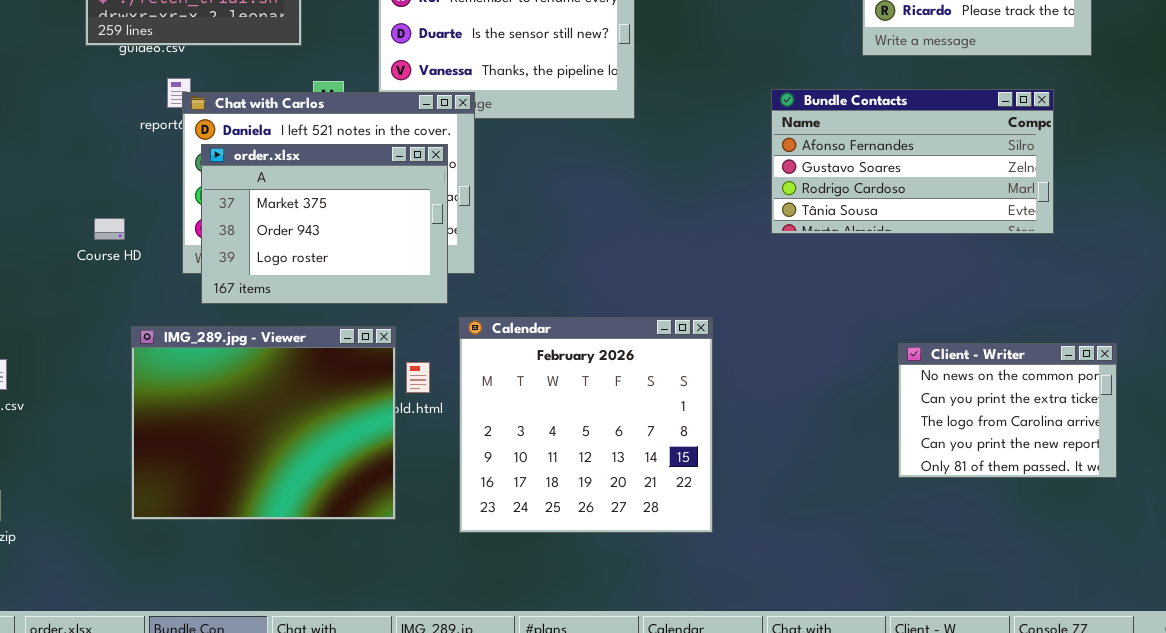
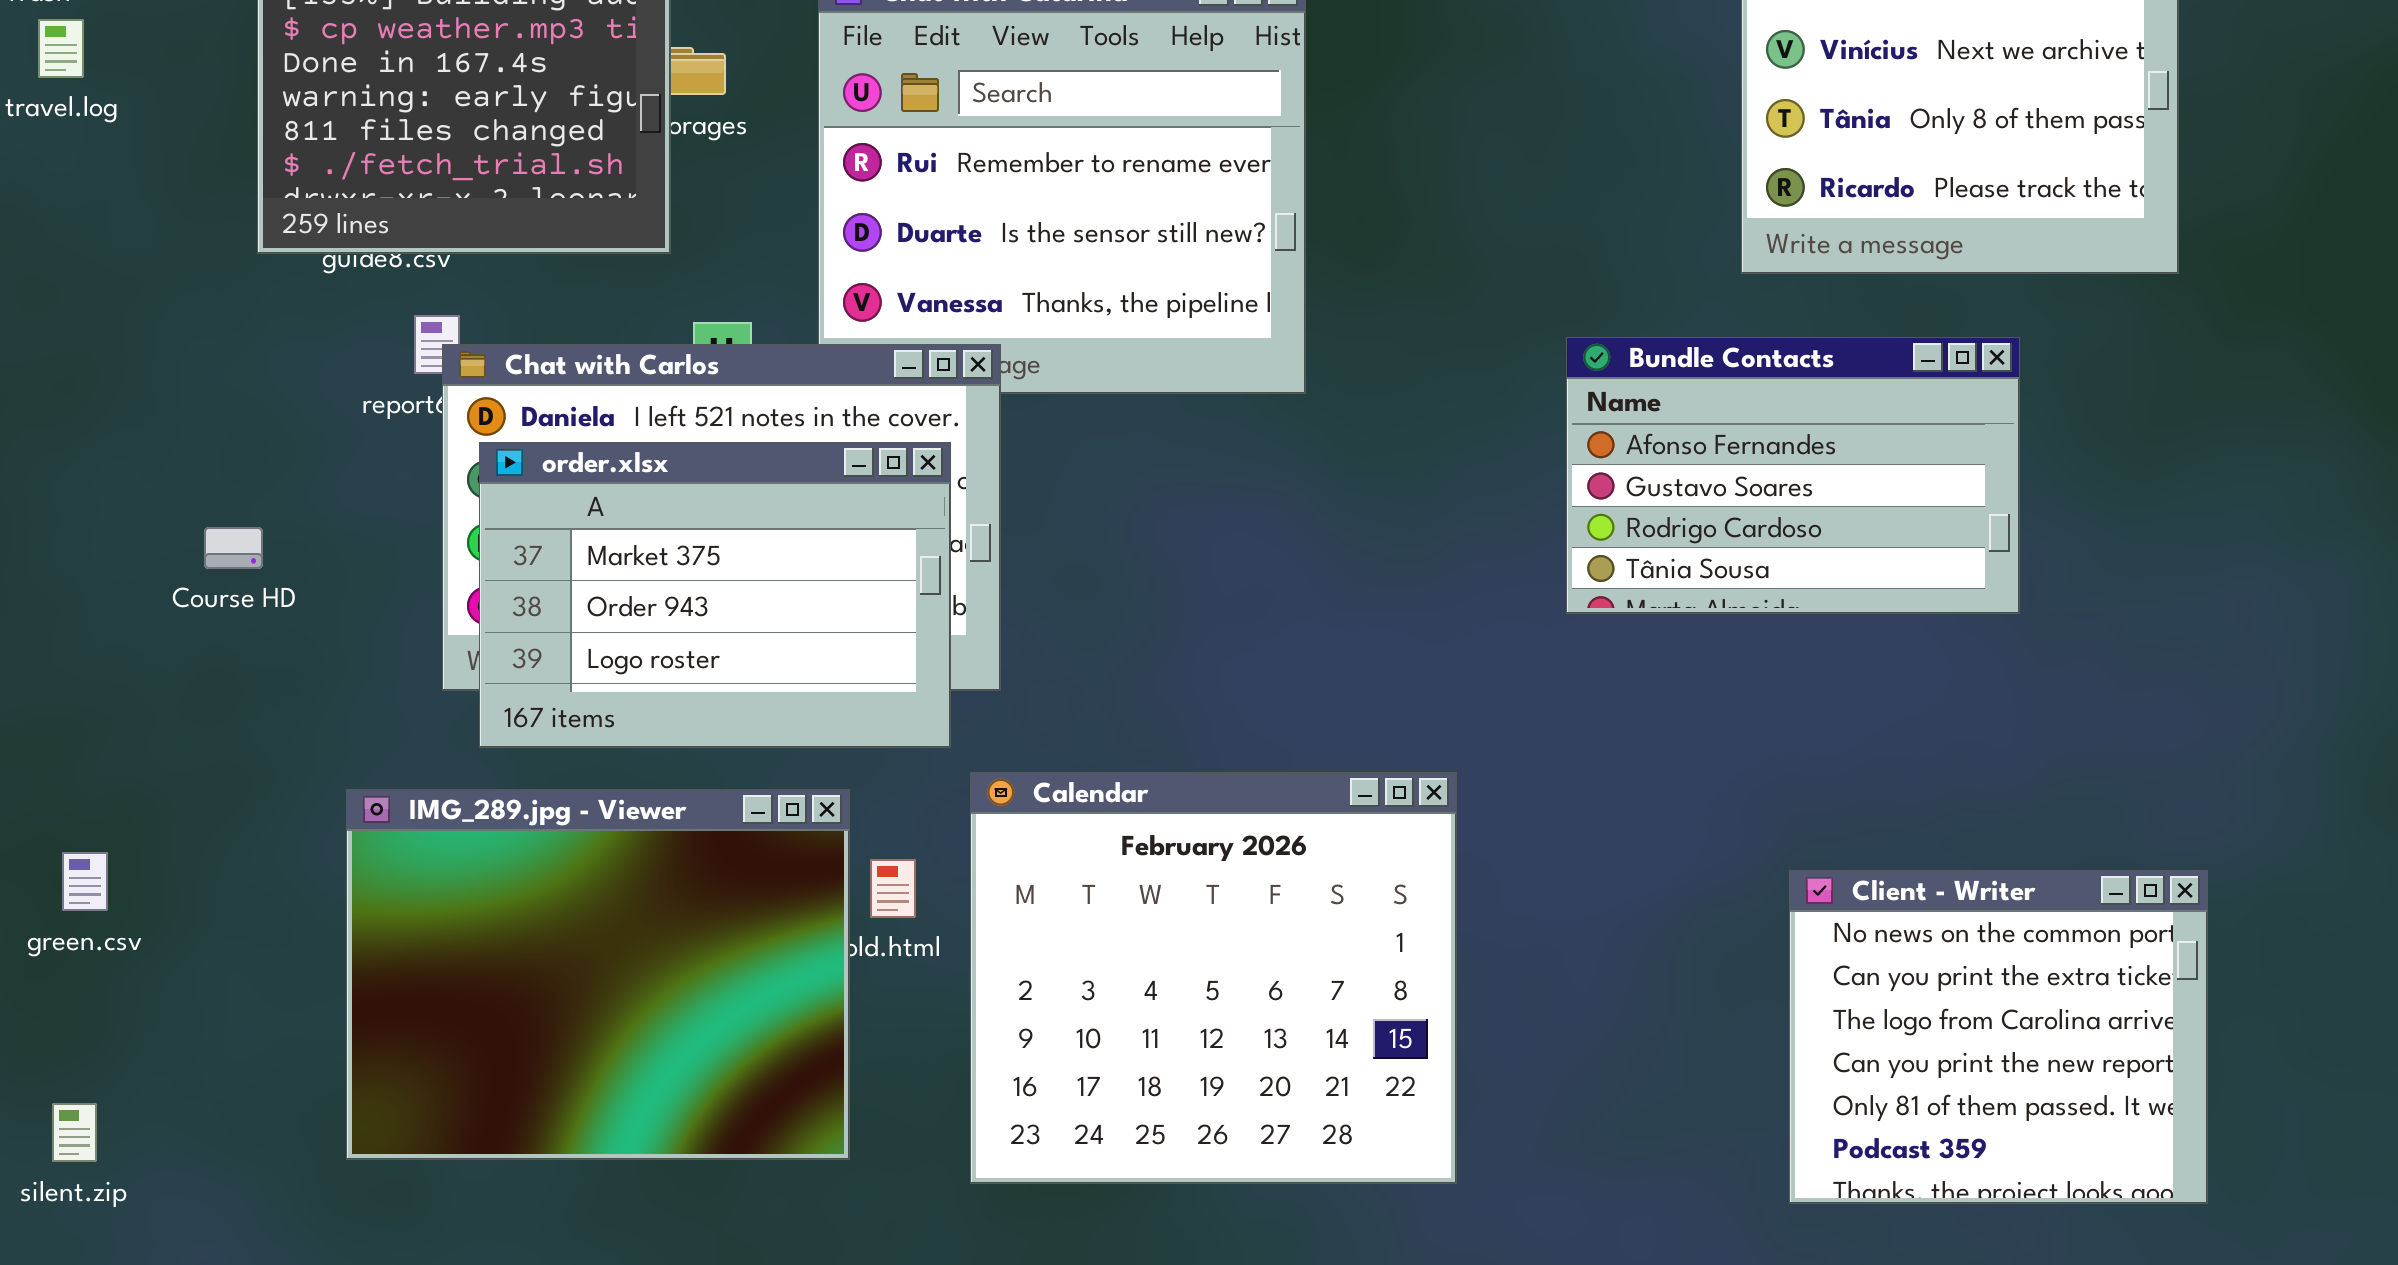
Bundle Contacts: [771,89,1054,234] -> [1566,337,2020,614], resized
Course HD: [94,218,125,240] -> [204,527,263,569], moved
Client - Writer: [898,343,1117,478] -> [1789,870,2208,1204], moved, resized

